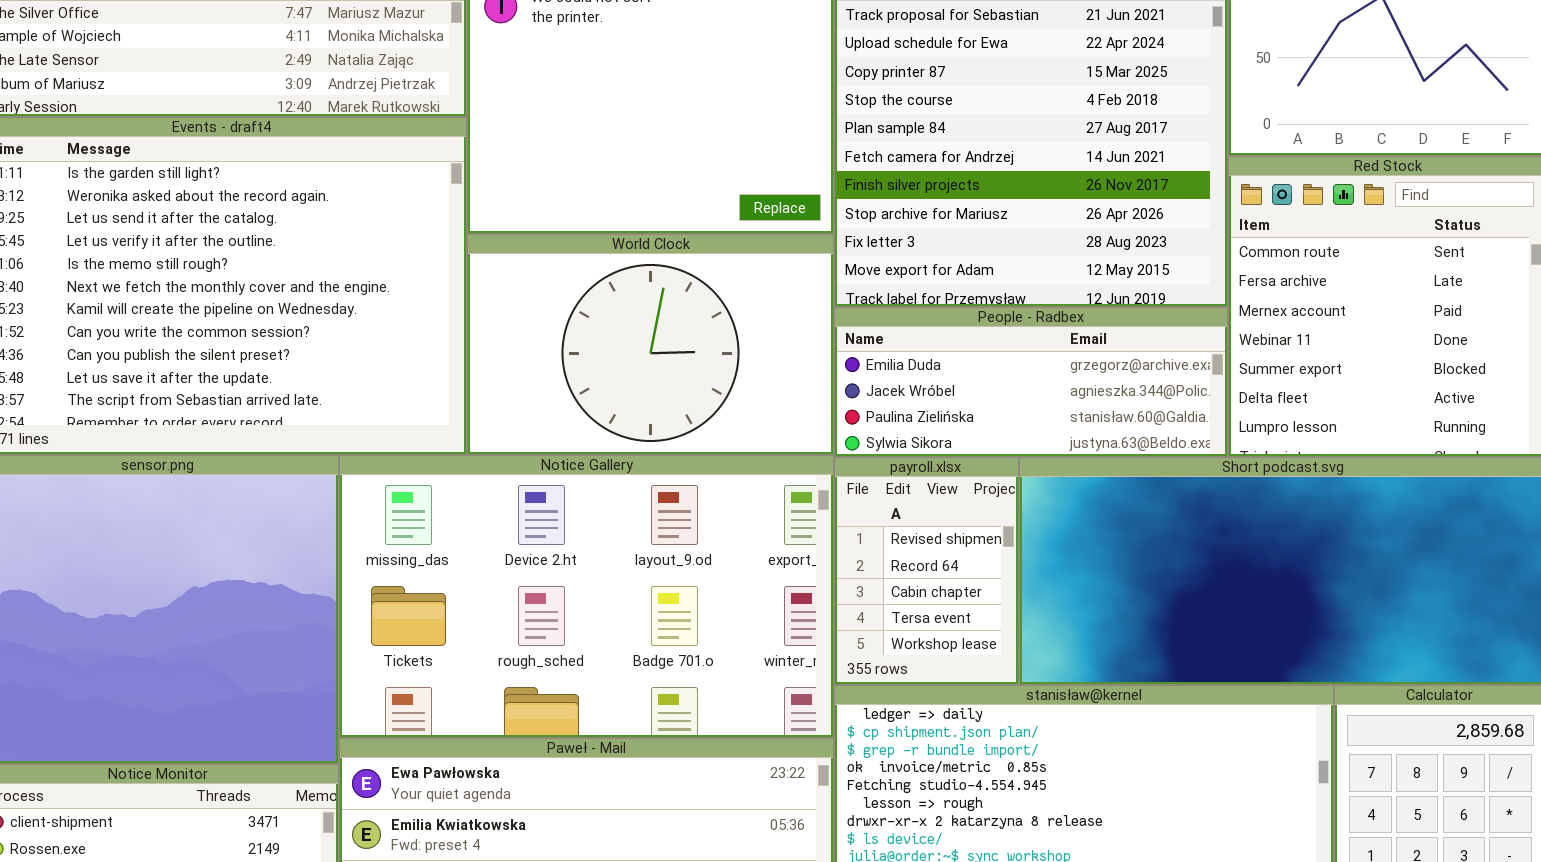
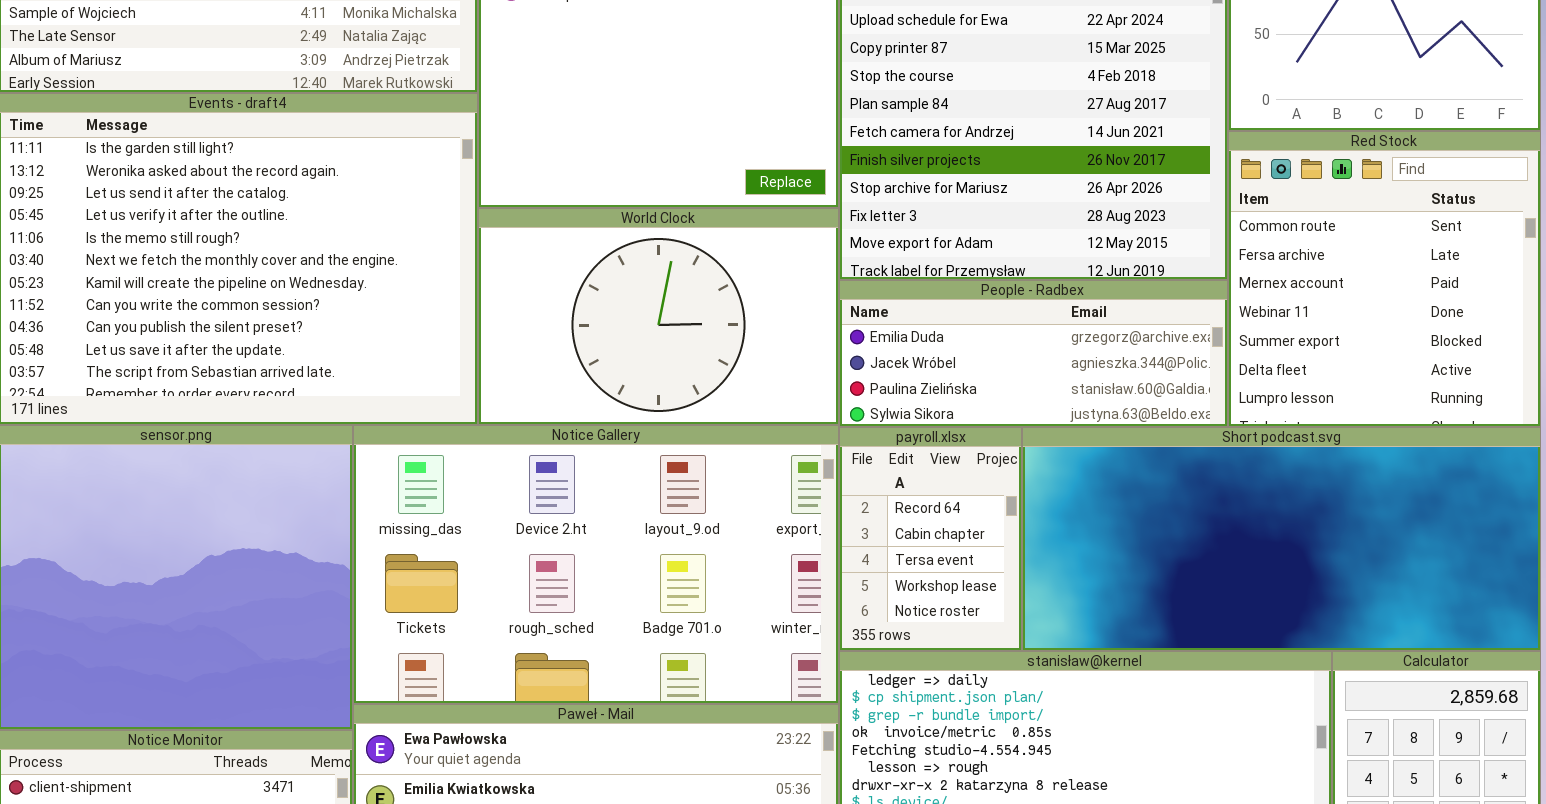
payroll.xlsx: [834,457,1019,685] -> [839,427,1022,651], scrolled down 1 row

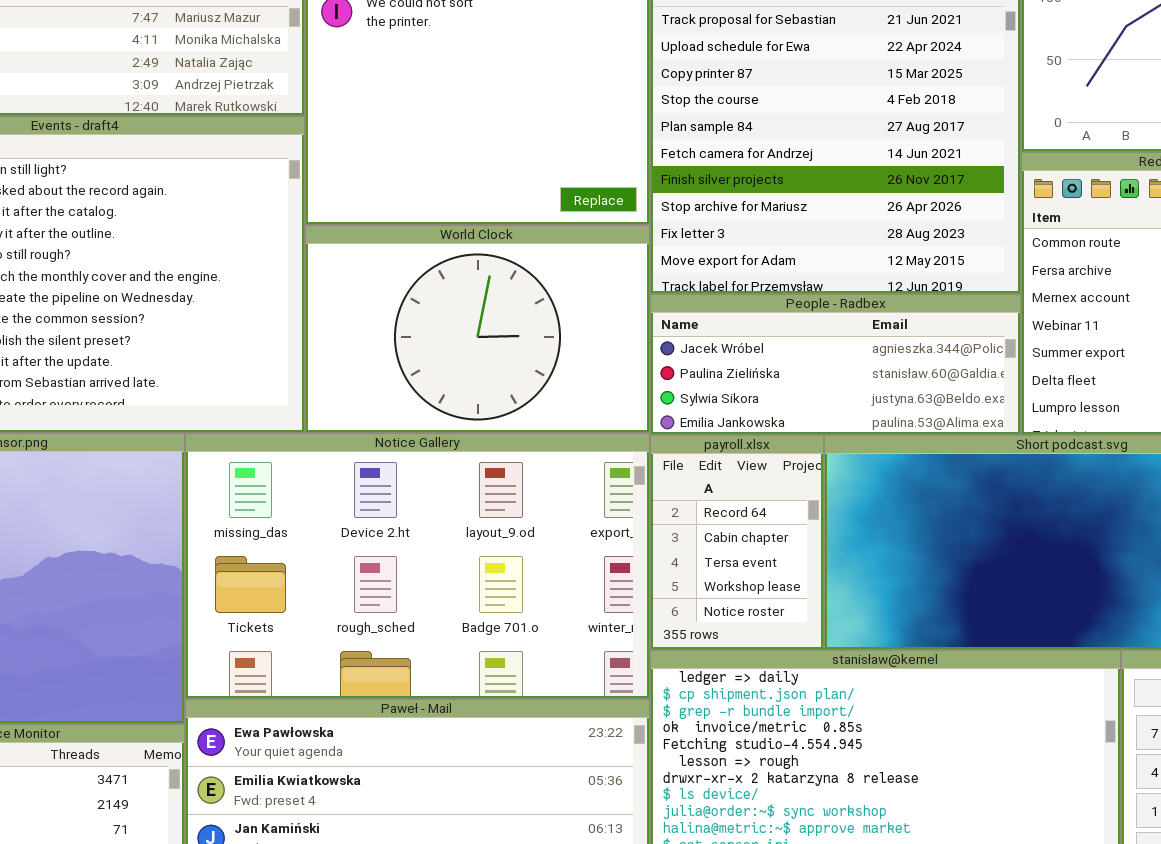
People - Radbex: [839,280,1228,427] -> [650,294,1021,435], scrolled down 1 row

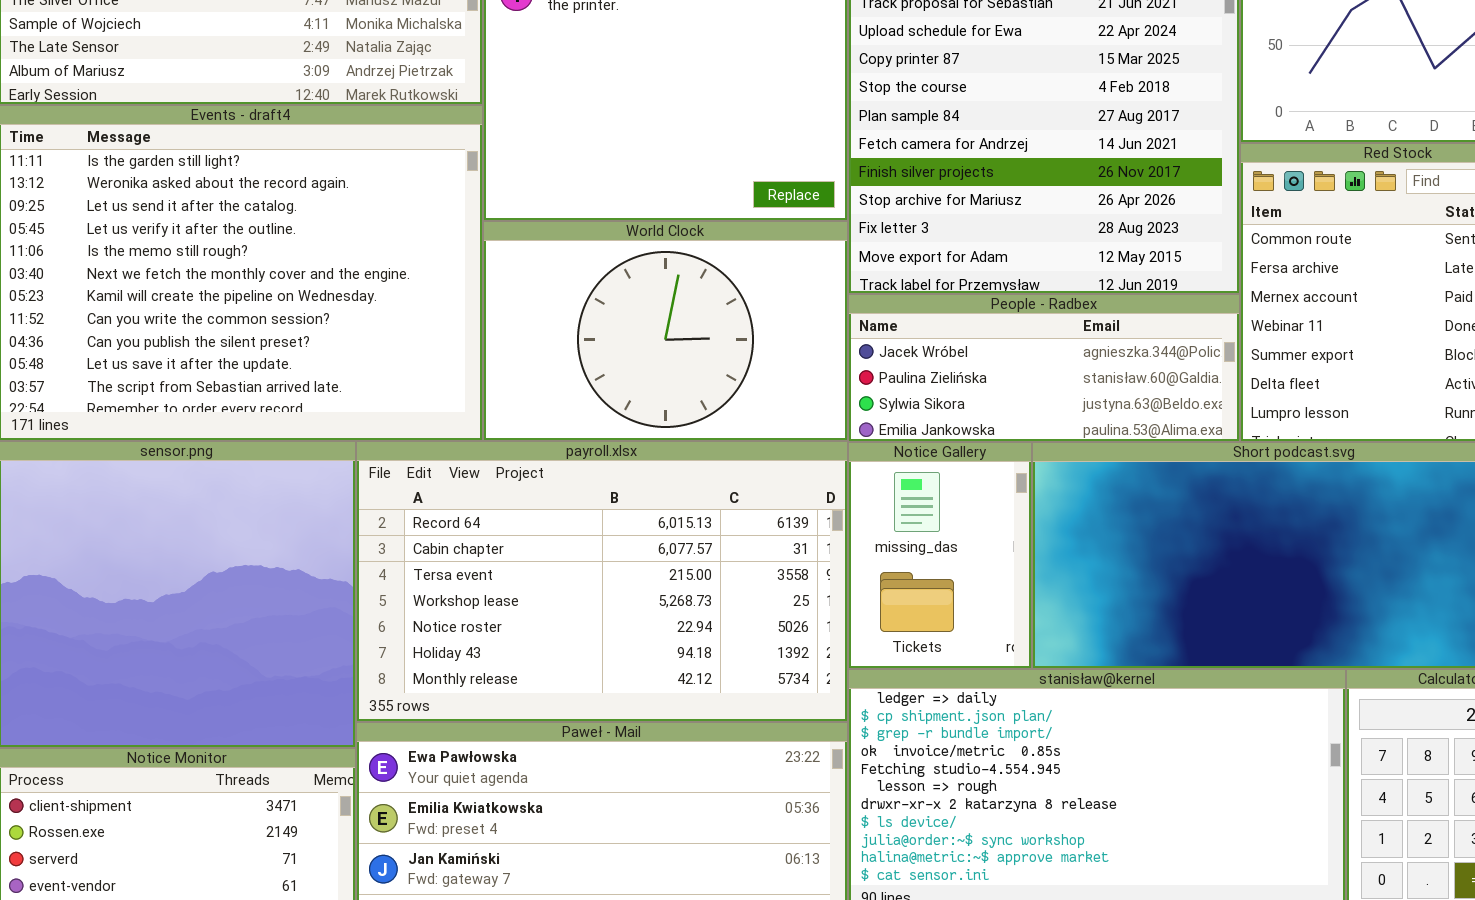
Notice Gallery: [185,433,650,699] -> [848,442,1032,669], moved, resized
payroll.xlsx: [650,435,824,650] -> [356,441,848,722], moved, resized

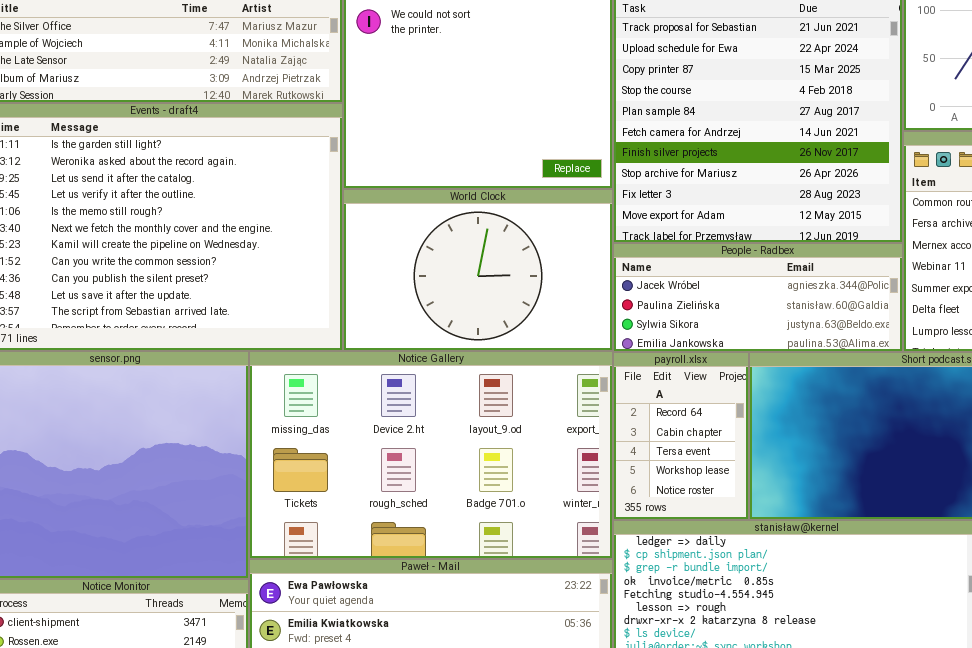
payroll.xlsx: [356,441,848,722] -> [613,352,749,520], moved, resized
Notice Gallery: [848,442,1032,669] -> [249,351,613,559], moved, resized

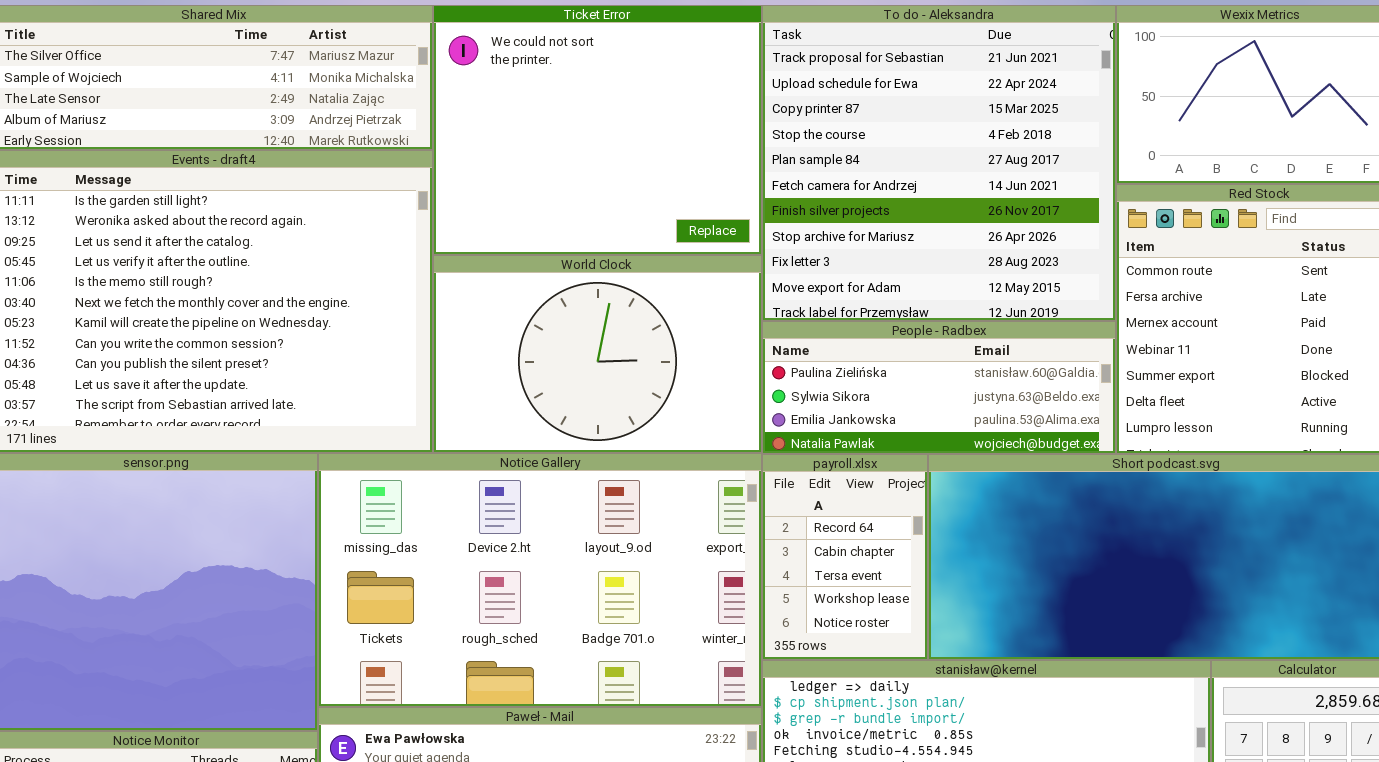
People - Radbex: [613,243,903,352] -> [762,321,1116,454], scrolled down 1 row

